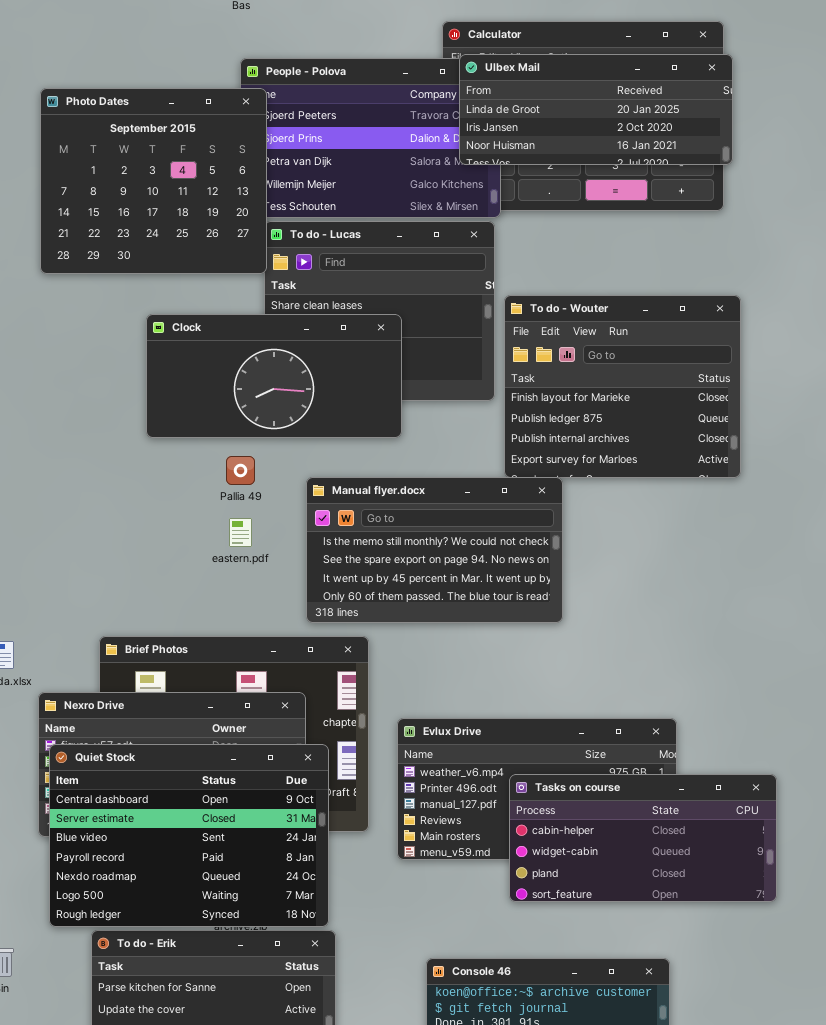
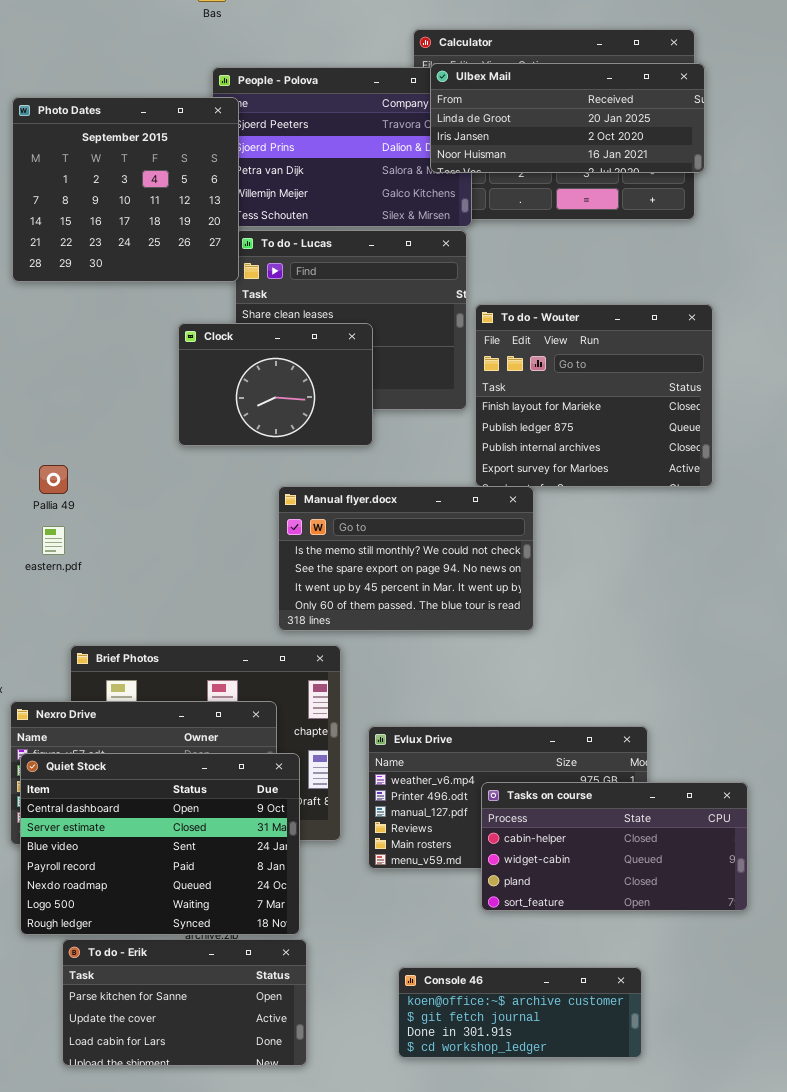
Clock: [146,314,402,438] -> [178,323,373,446], resized
Pallia 49: [226,456,255,485] -> [39,465,68,494], moved
eastern.pdf: [229,518,252,547] -> [42,526,65,555], moved

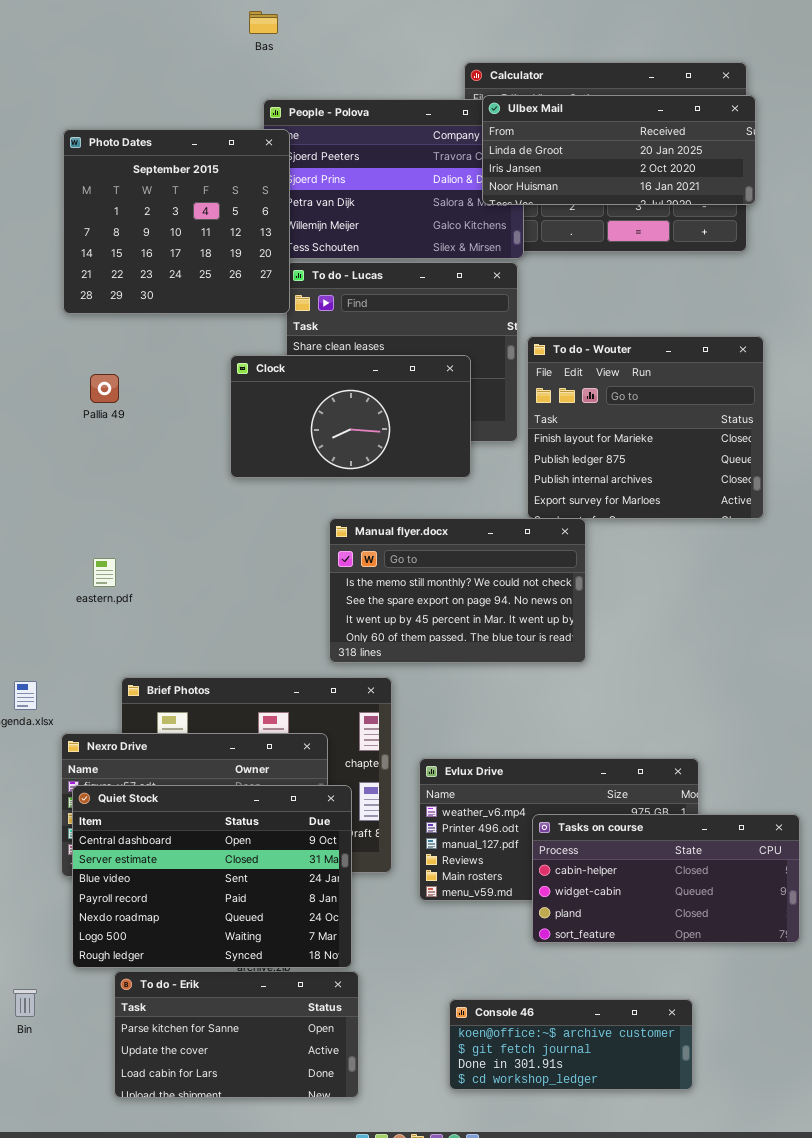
Clock: [178,323,373,446] -> [230,355,471,478], resized
Pallia 49: [39,465,68,494] -> [90,374,119,403], moved

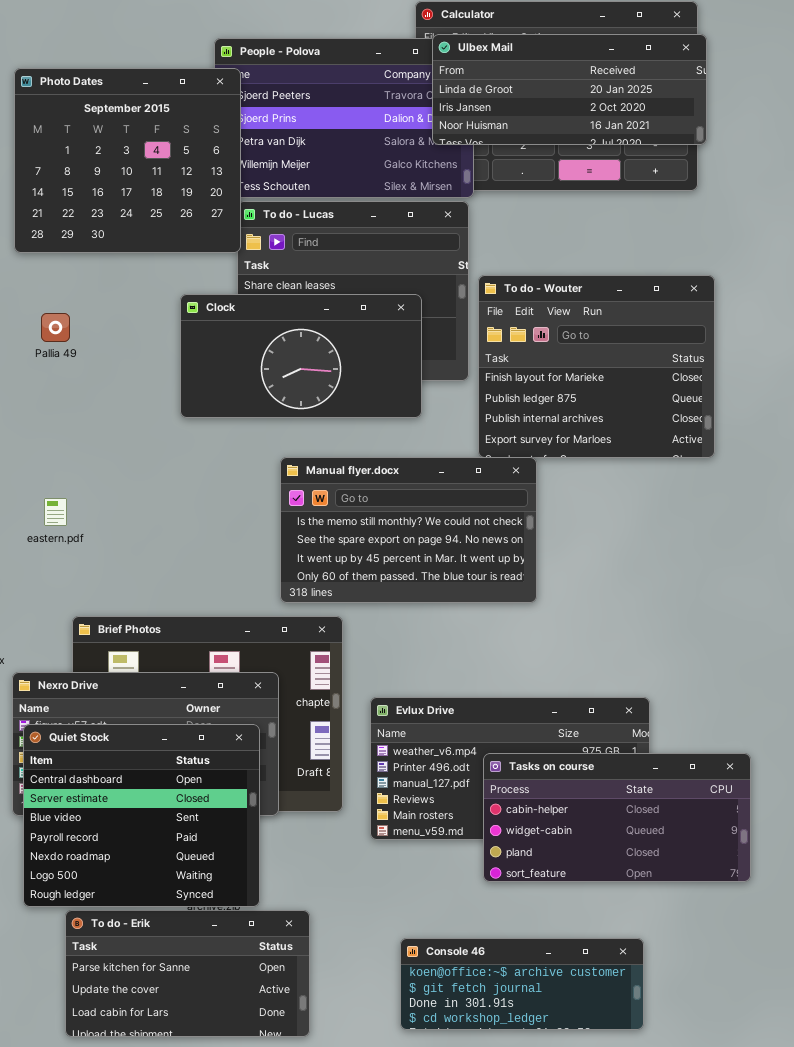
Quiet Stock: [72,785,352,968] -> [23,724,260,907], resized

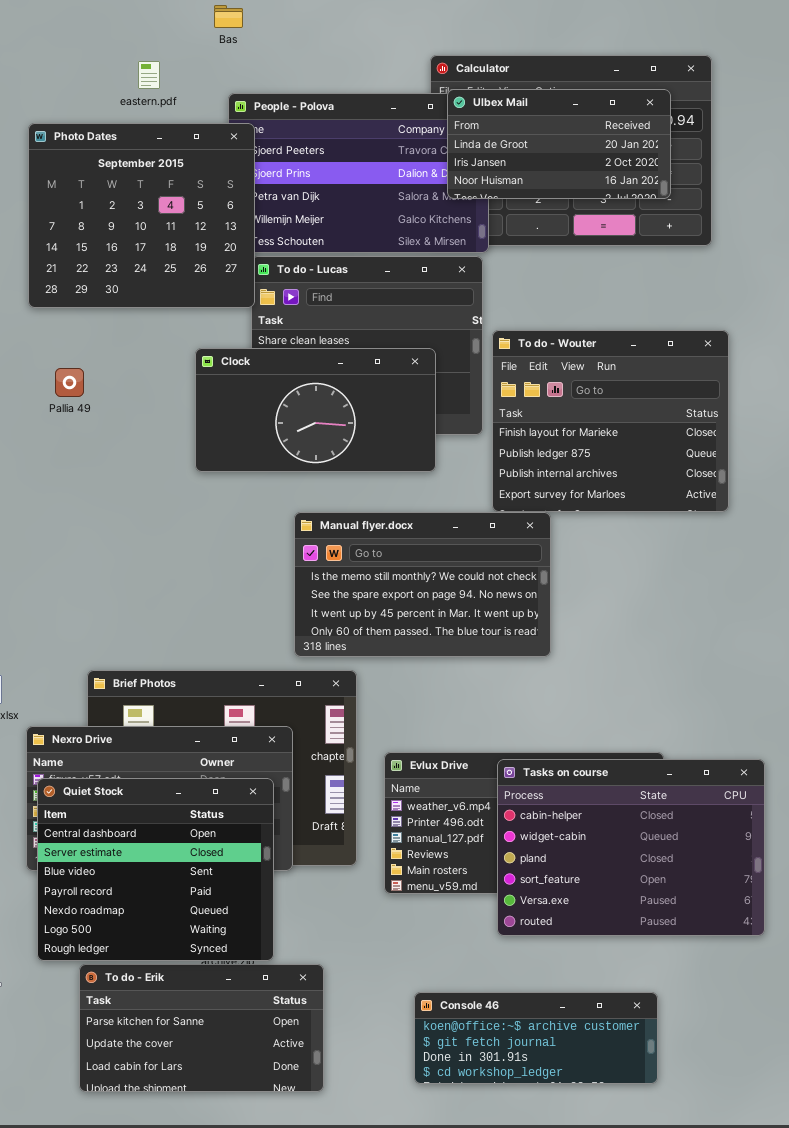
Ulbex Mail: [432,34,707,145] -> [447,89,671,199], resized
eastern.pdf: [44,498,67,526] -> [138,61,160,89], moved
Tasks on course: [483,753,751,882] -> [497,759,765,936], resized

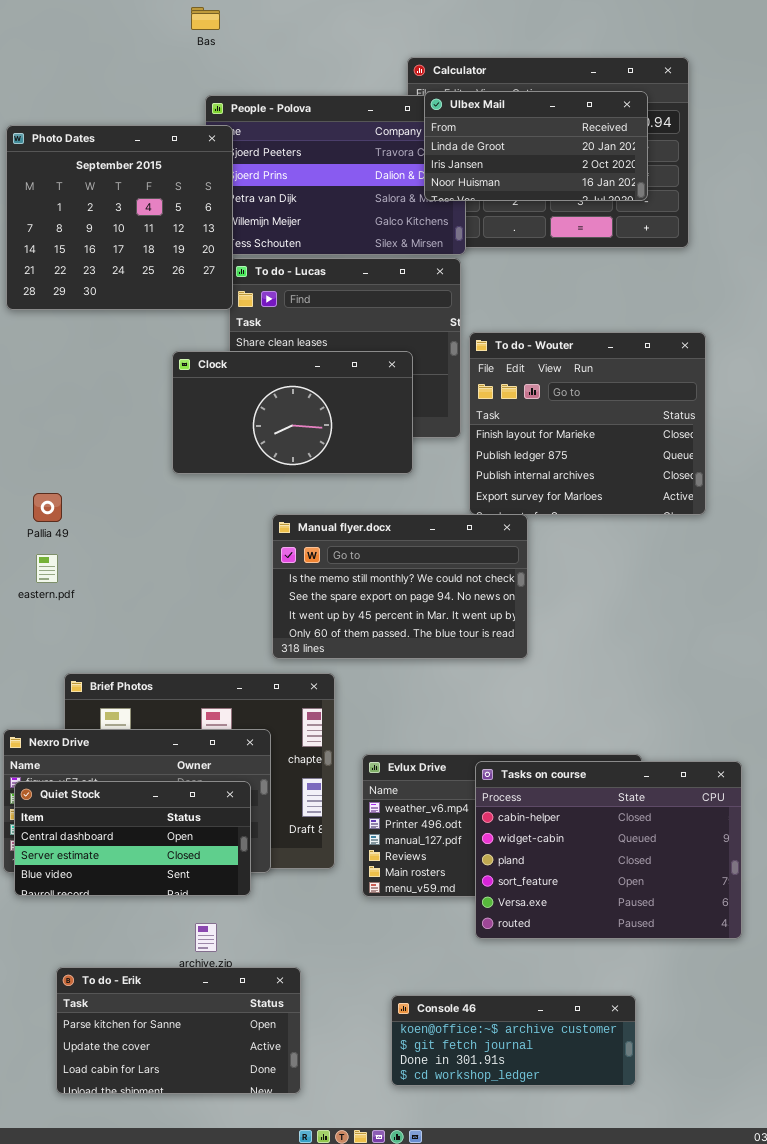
eastern.pdf: [138,61,160,89] -> [36,554,58,583], moved
Pallia 49: [55,368,84,397] -> [33,493,62,522], moved
Quiet Stock: [37,778,274,961] -> [14,781,251,896], resized

